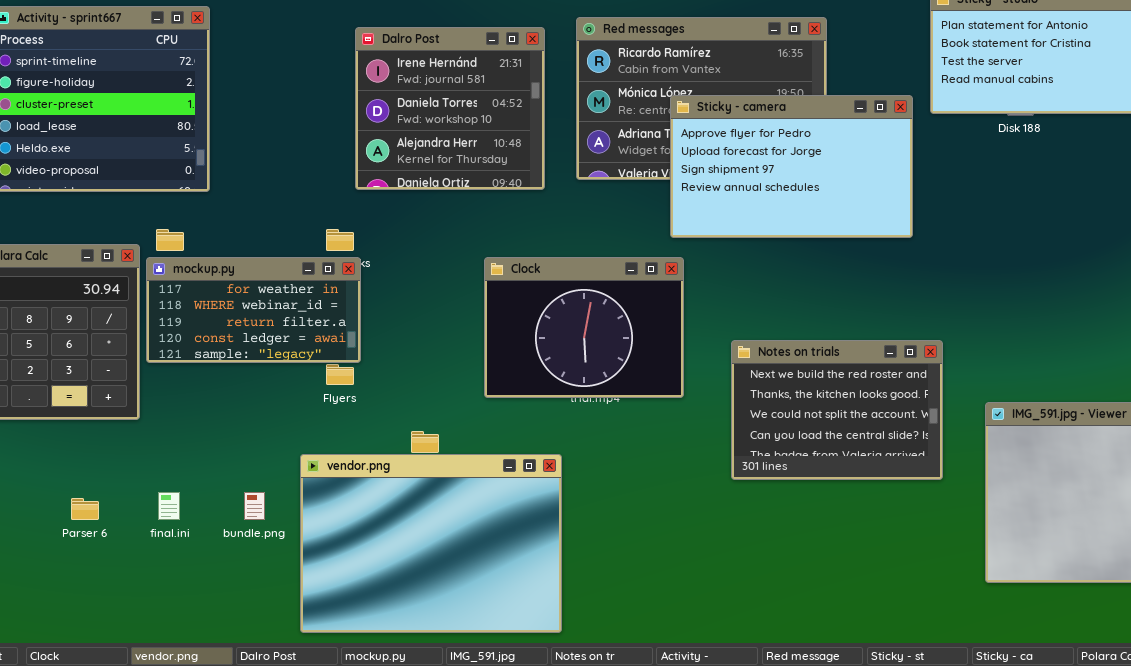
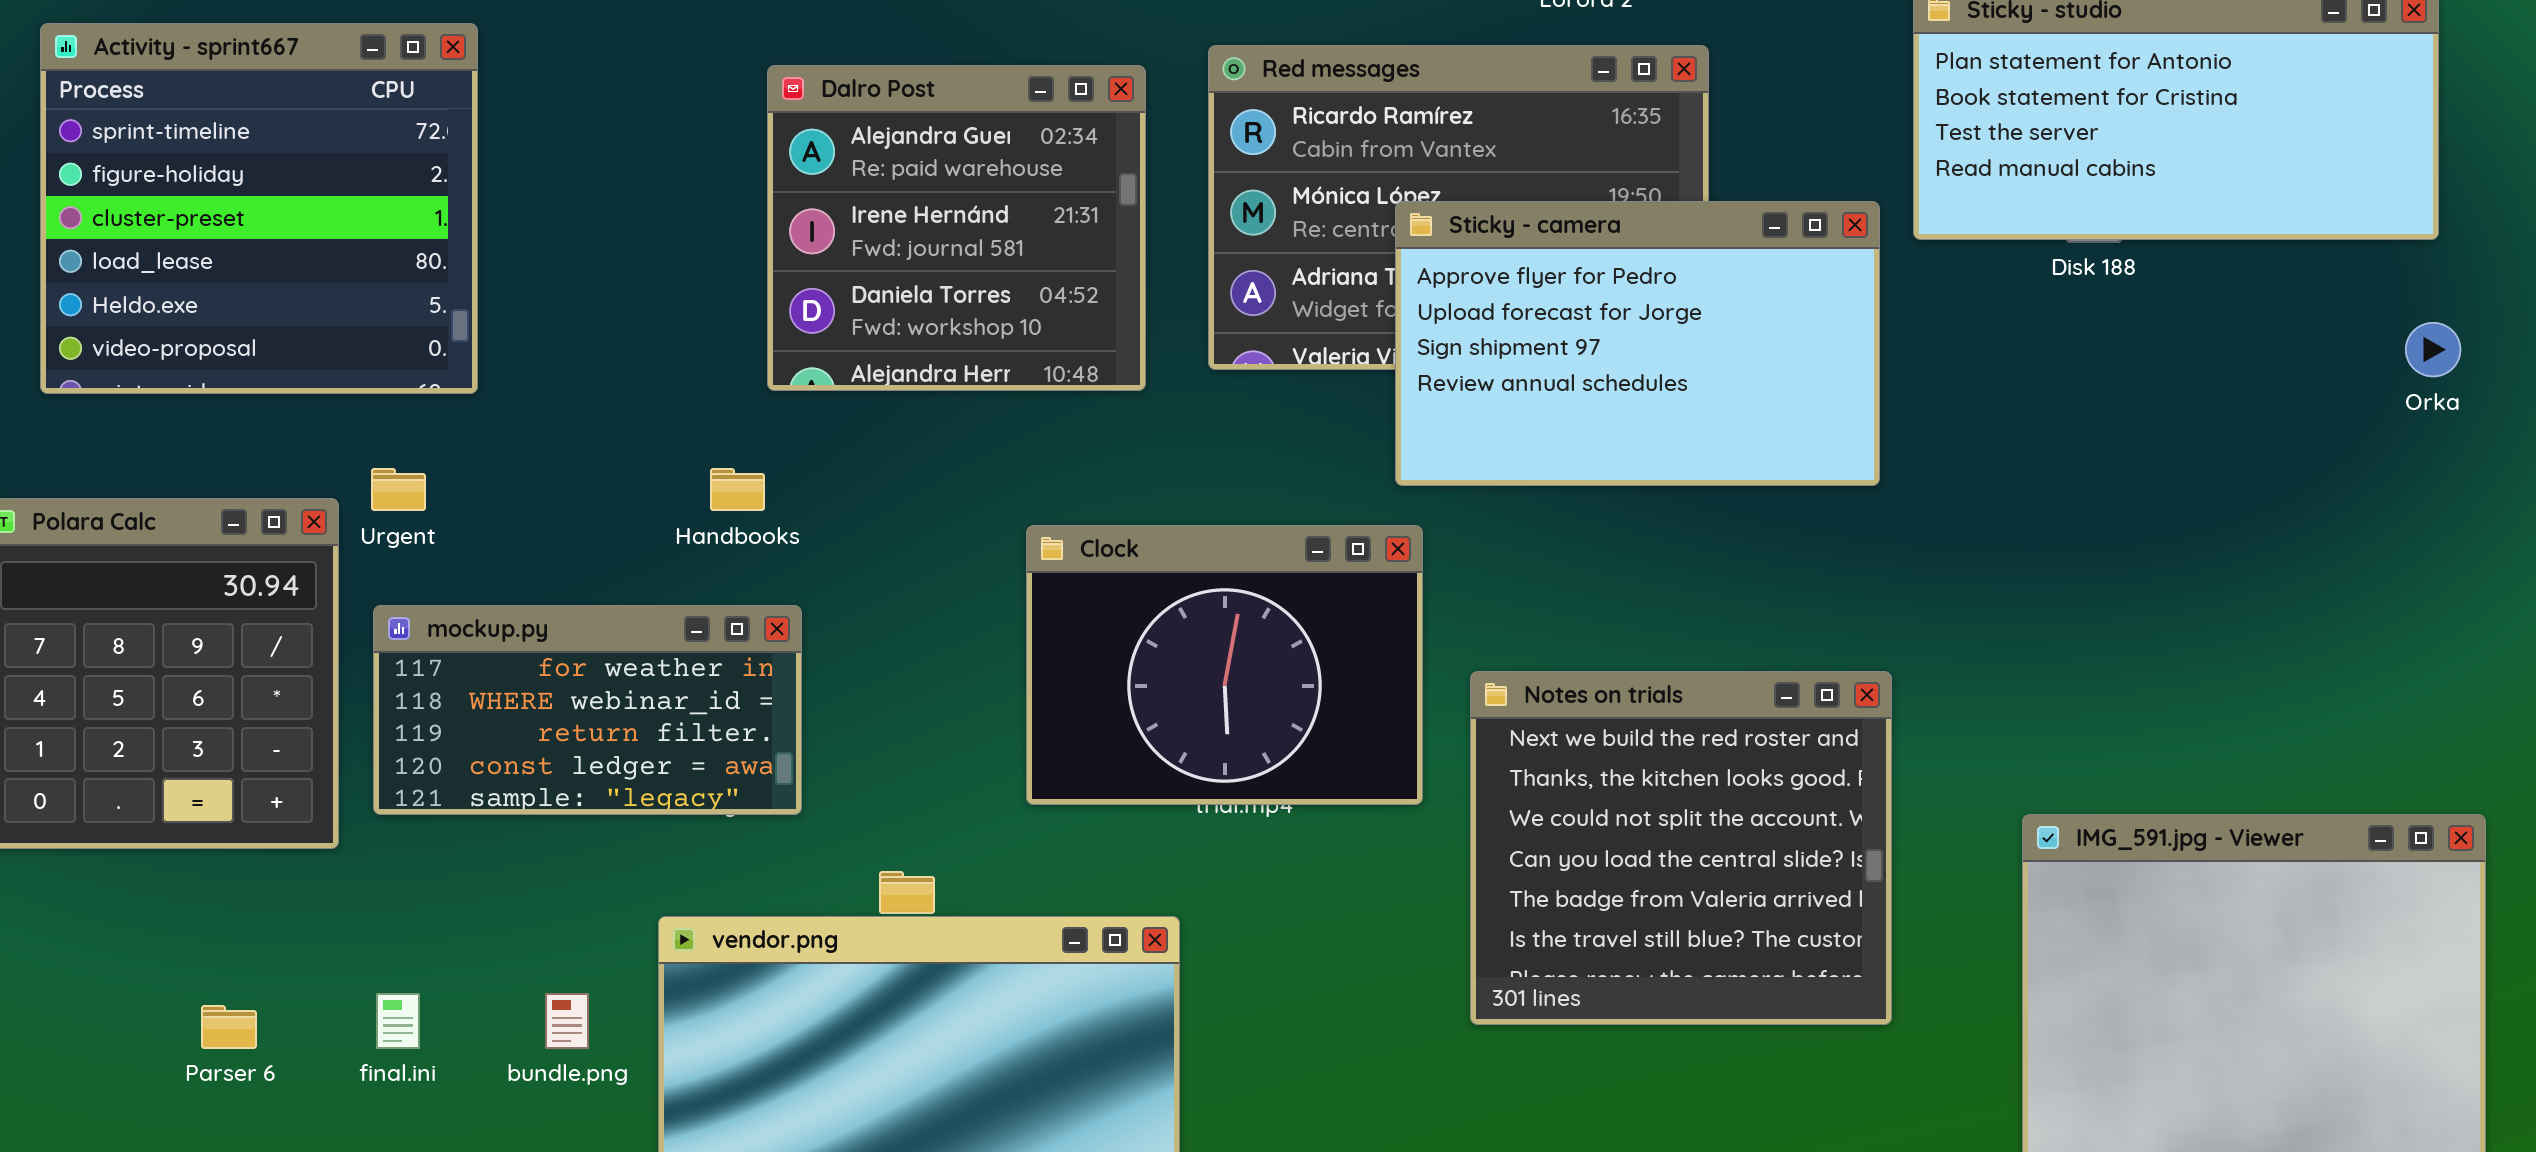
Dalro Post: [355,27,545,190] -> [767,65,1146,391], scrolled up 1 row
mockup.py: [146,257,361,363] -> [373,605,802,815], moved
Notes on trials: [731,340,943,480] -> [1470,671,1892,1025], moved, resized

